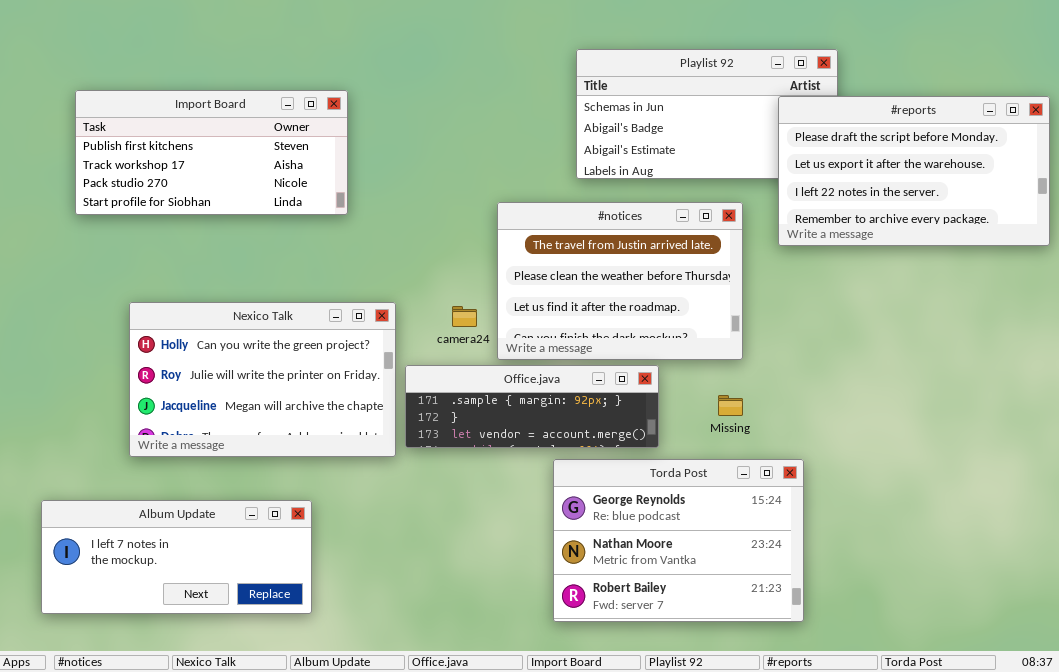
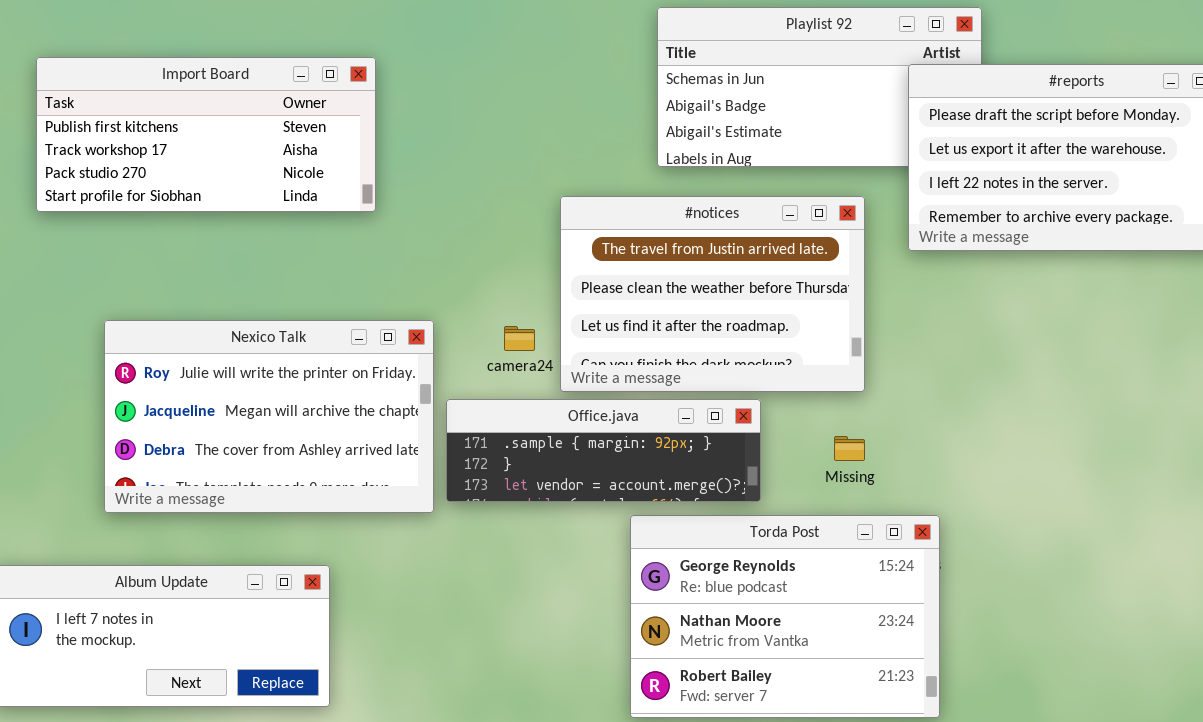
Nexico Talk: [129,302,396,457] -> [104,320,434,513], scrolled down 1 row

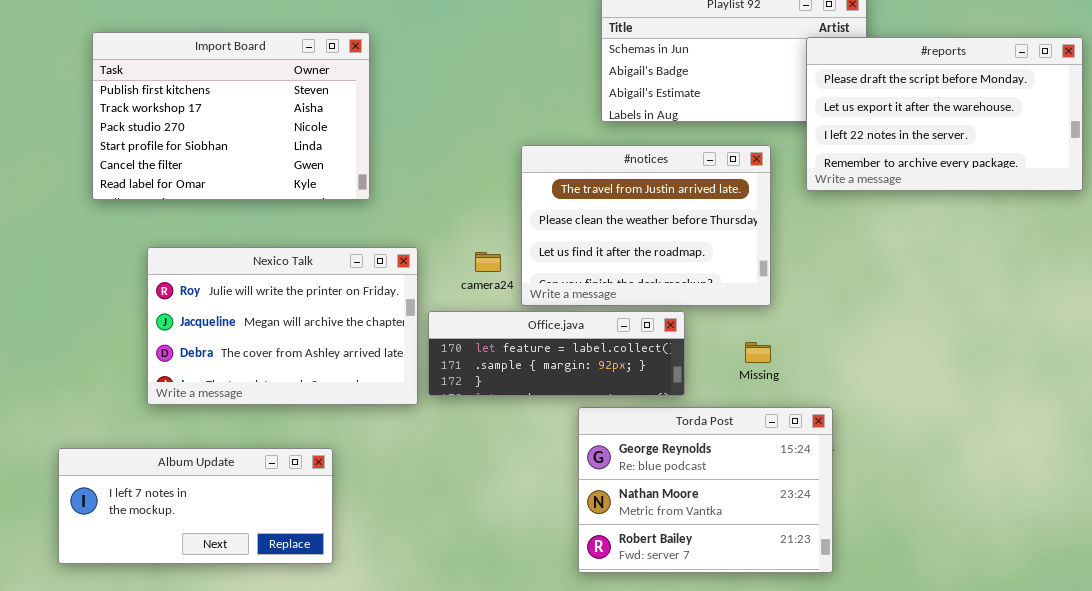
Import Board: [36,57,376,212] -> [92,32,370,200], resized
Office.java: [446,399,761,502] -> [428,311,685,396], scrolled up 1 row

